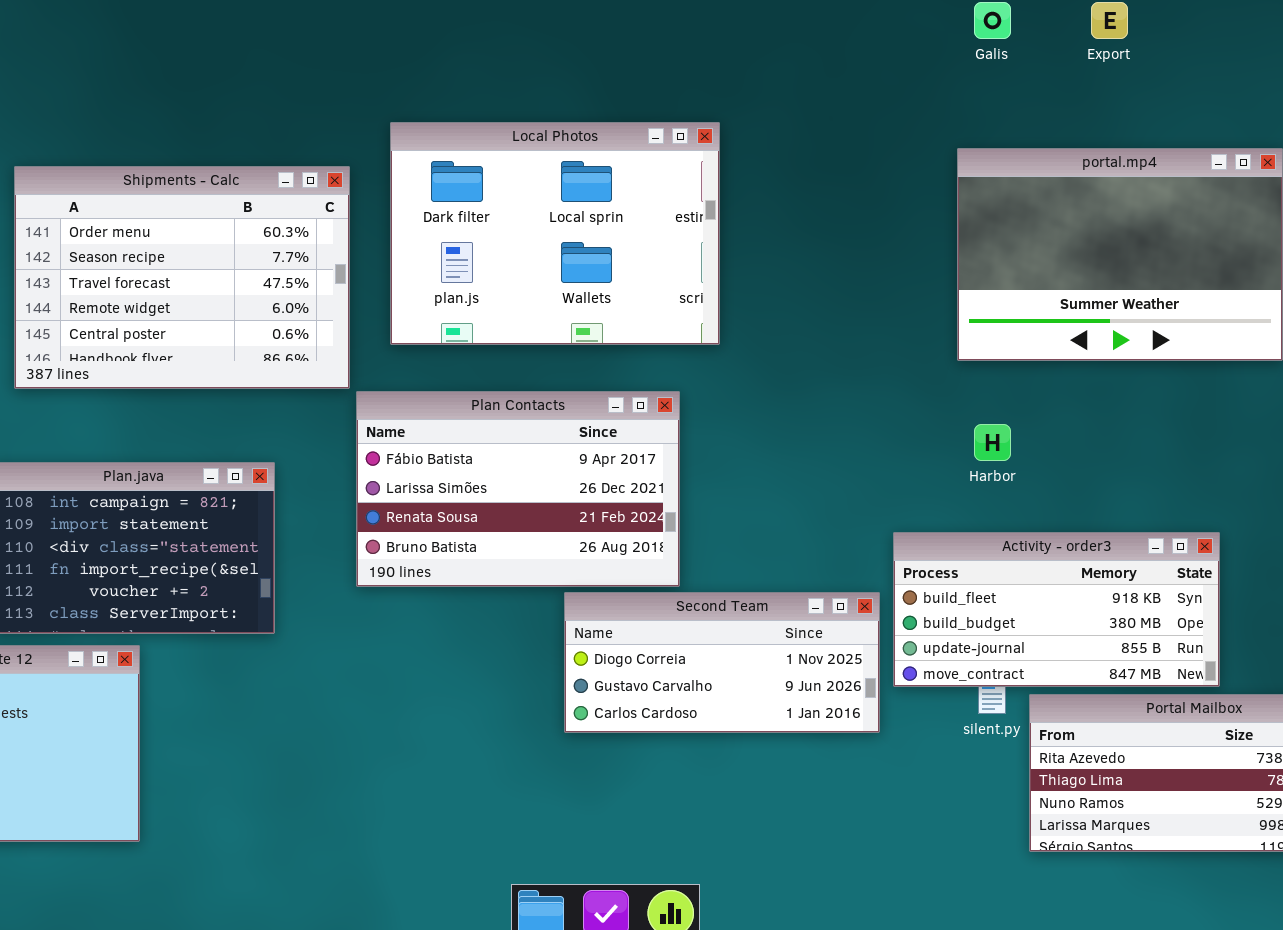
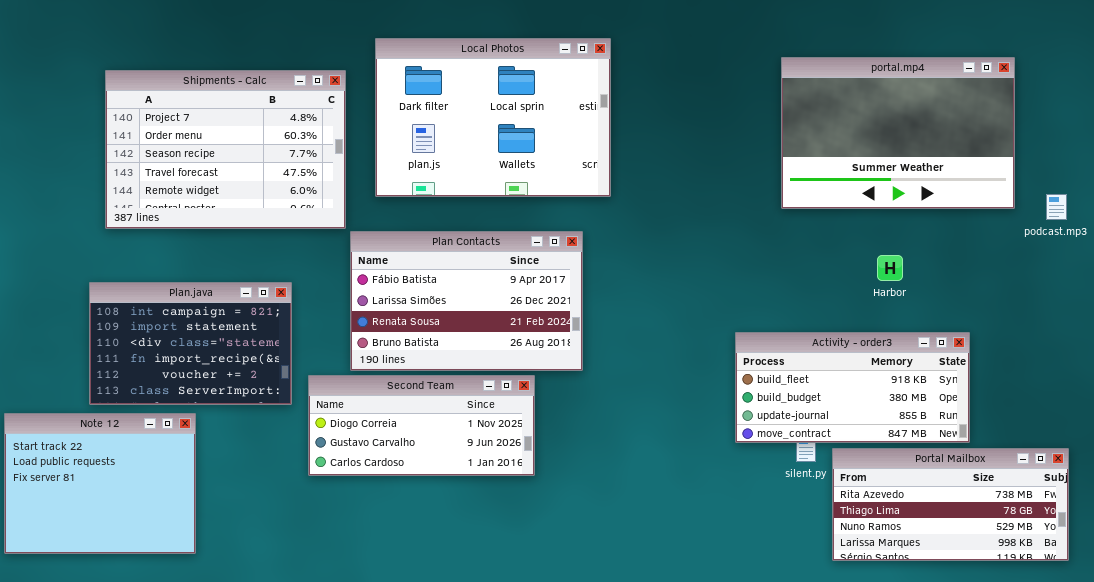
Shipments - Calc: [14,166,350,389] -> [105,70,346,229], scrolled up 1 row
Harbor: [974,424,1011,461] -> [877,255,903,281], moved
Second Team: [564,592,880,733] -> [308,375,535,476], moved

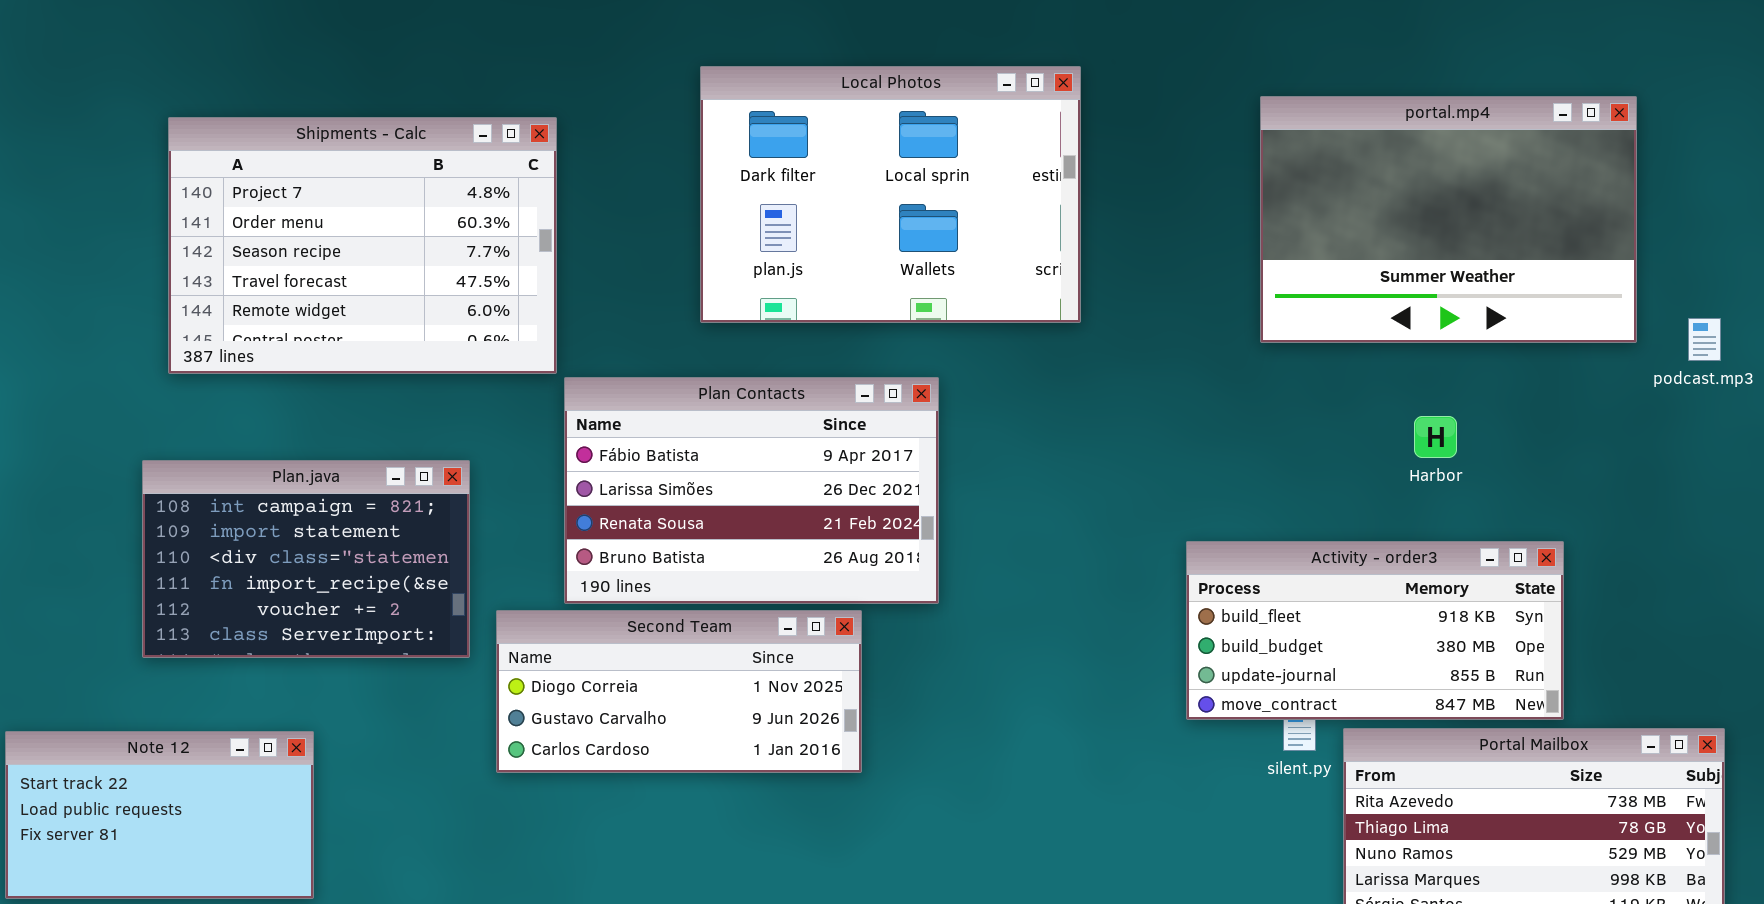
Local Photos: [375,38,611,197] -> [700,66,1081,323], moved
Note 12: [4,413,196,554] -> [5,731,314,899], resized

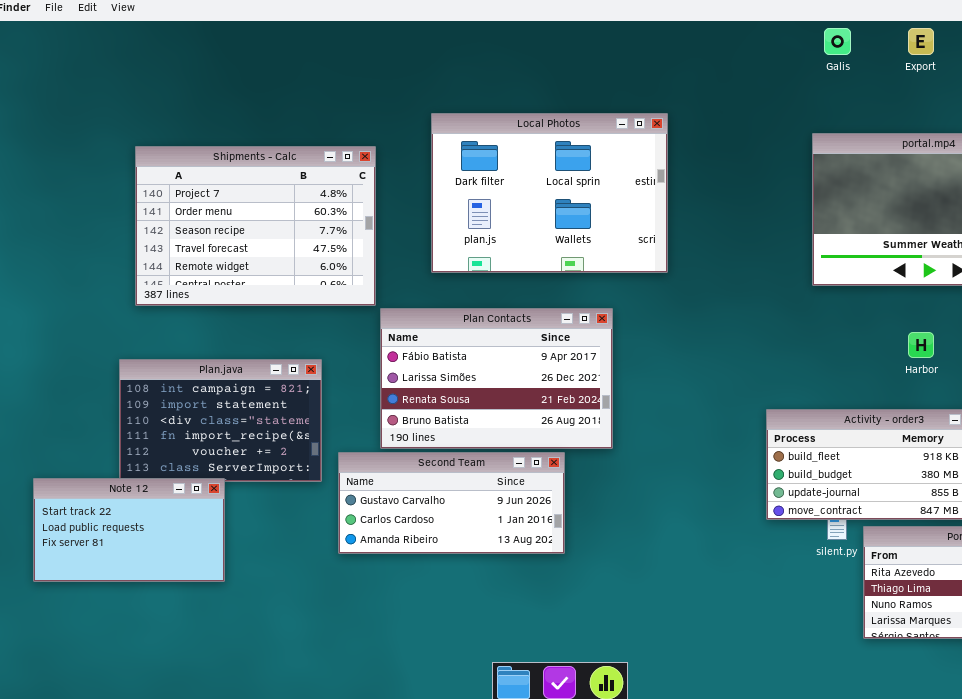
Local Photos: [700,66,1081,323] -> [431,113,668,273], moved
Second Team: [496,610,862,773] -> [338,452,565,554], scrolled down 1 row
Note 12: [5,731,314,899] -> [33,478,225,582], moved

